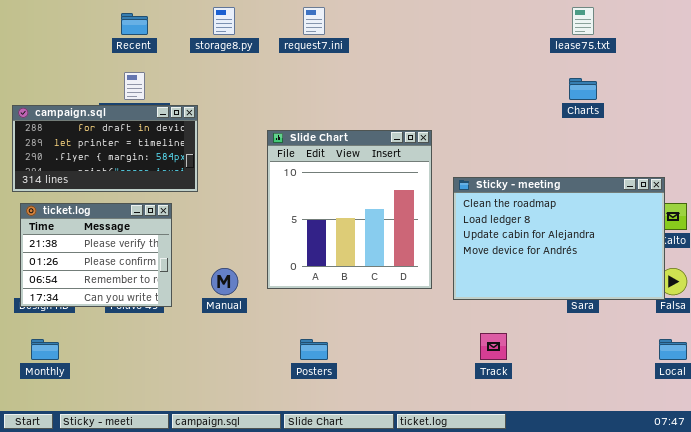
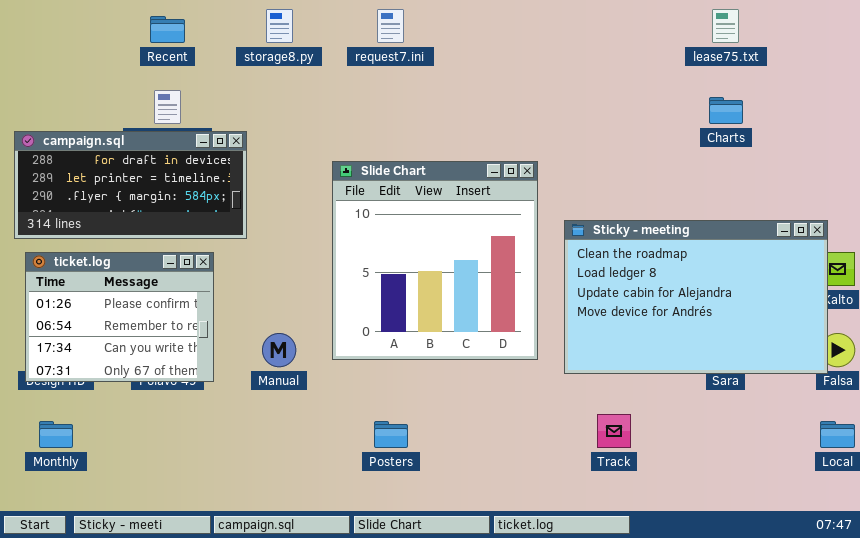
ticket.log: [20,203,172,307] -> [25,252,214,382], scrolled down 1 row

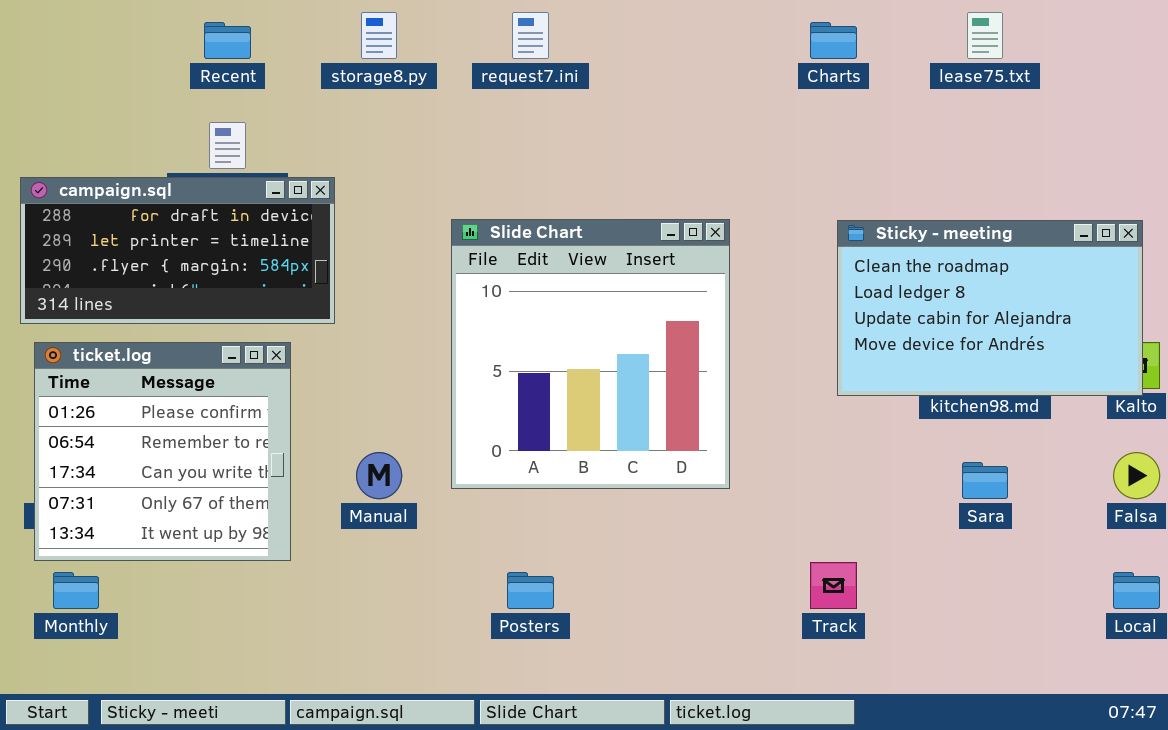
Charts: [709,97,743,124] -> [810,22,857,59], moved
Sticky - meeting: [564,220,828,374] -> [837,220,1143,396], moved, resized
ticket.log: [25,252,214,382] -> [34,342,291,561], resized

